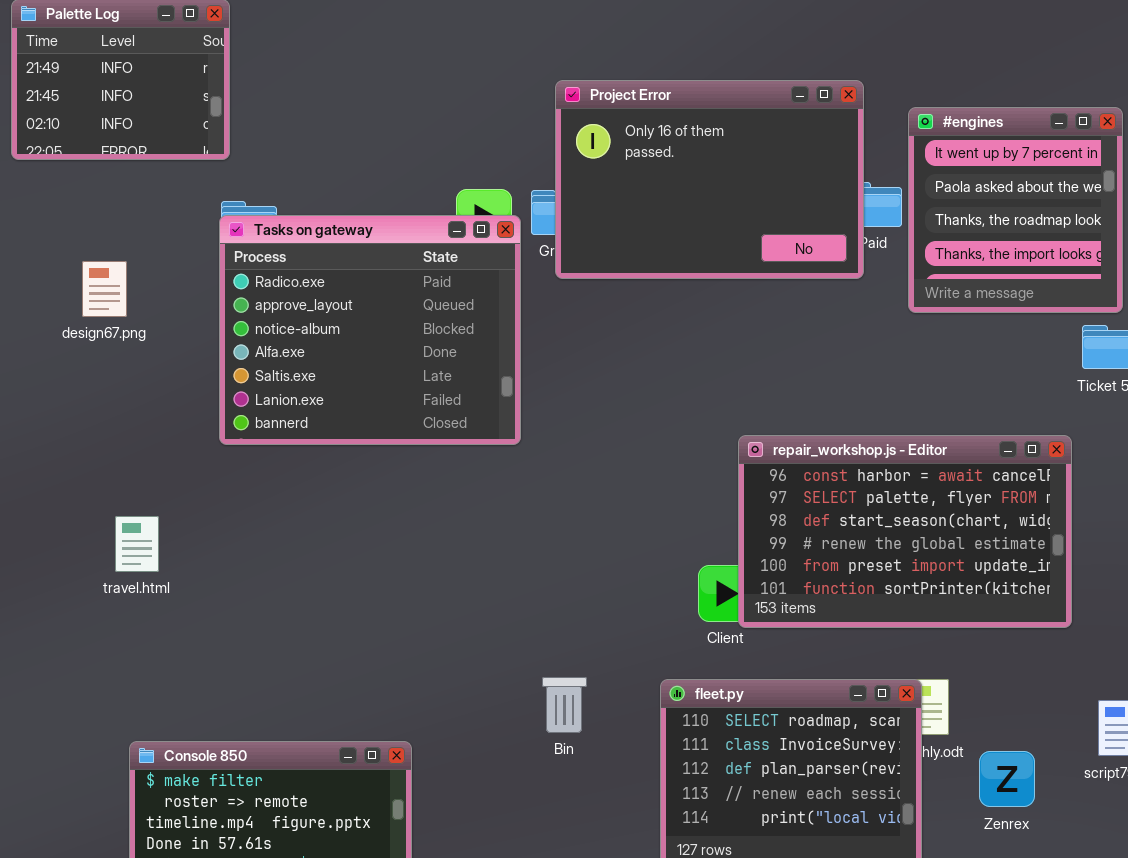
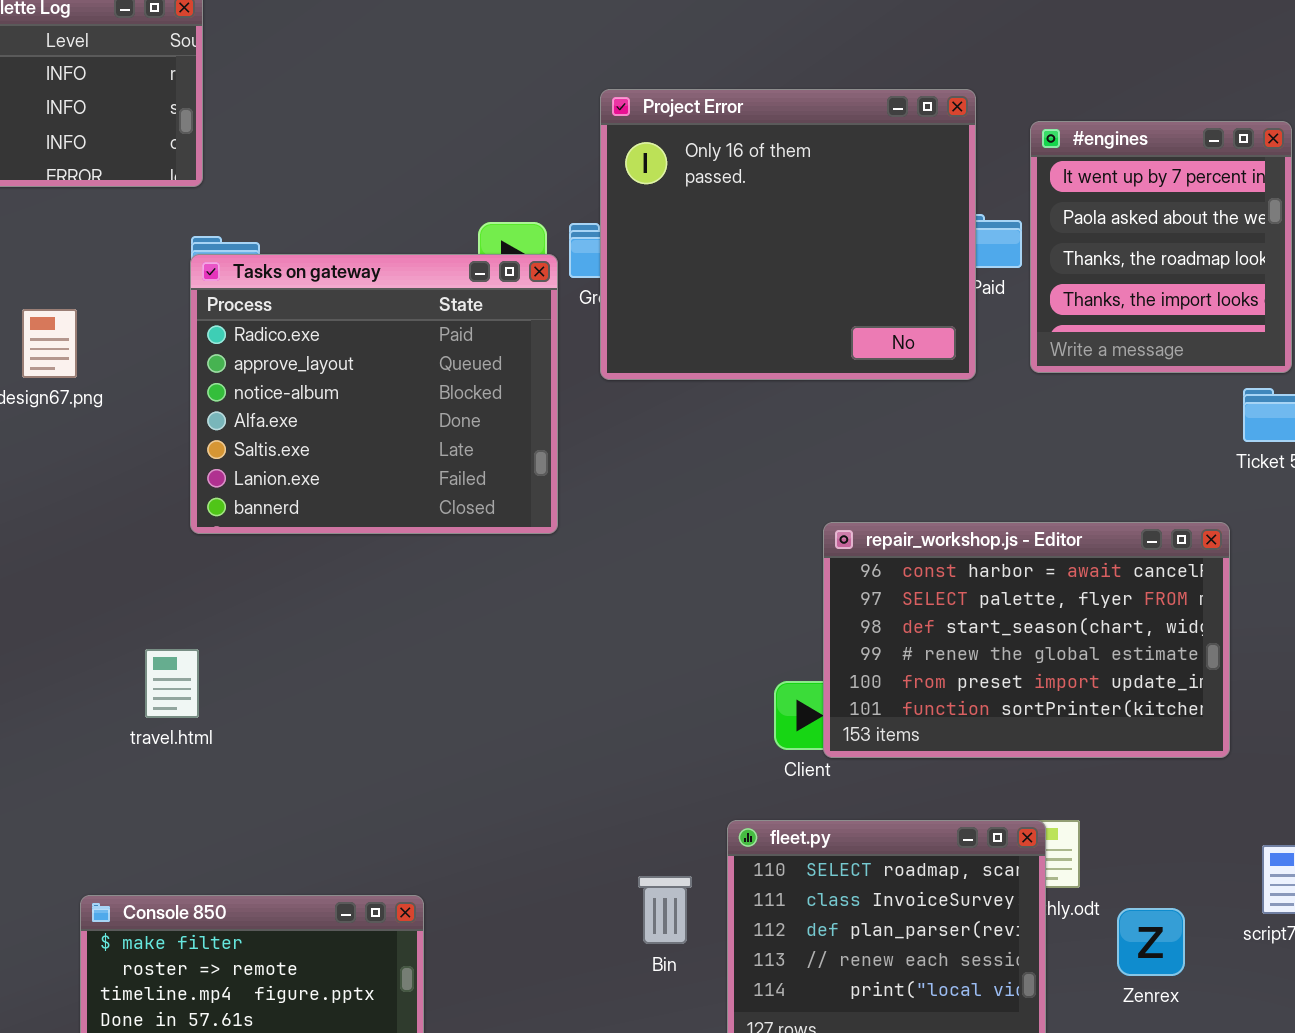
Project Error: [555,80,864,279] -> [600,89,976,380], resized
travel.html: [115,516,159,572] -> [145,649,199,718], moved
Bin: [542,677,587,733] -> [638,876,692,944], moved

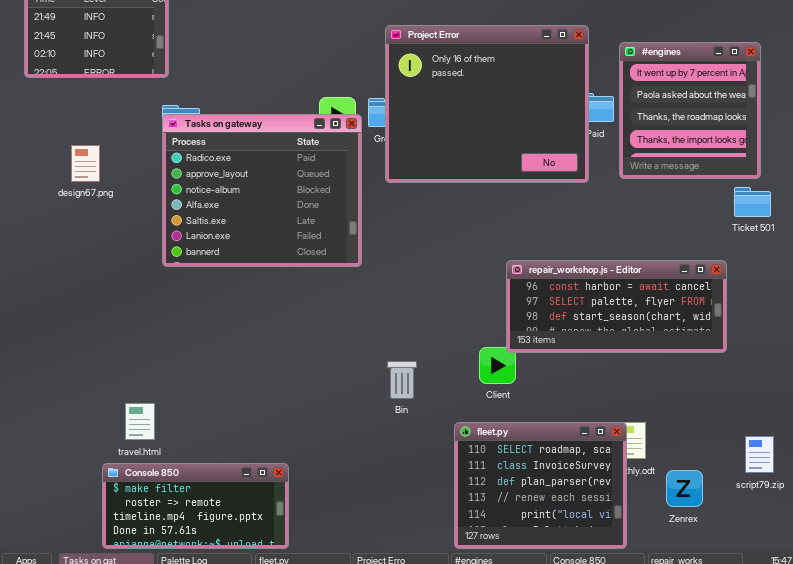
repair_workshop.js - Editor: [823,522,1230,758] -> [506,260,727,353], resized
travel.html: [145,649,199,718] -> [125,403,155,440], moved
Bin: [638,876,692,944] -> [387,361,417,399], moved

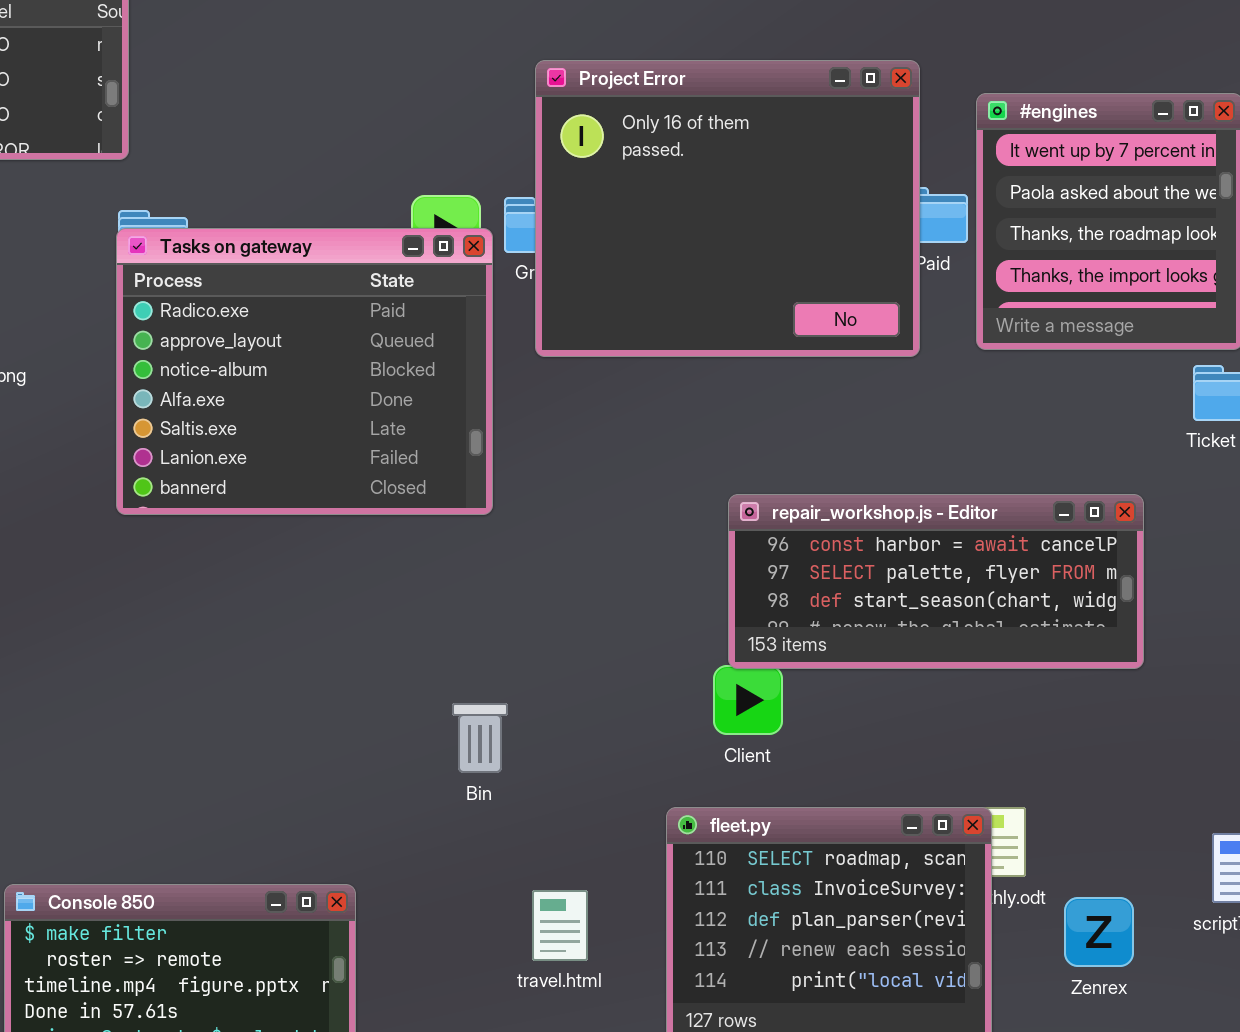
repair_workshop.js - Editor: [506,260,727,353] -> [728,494,1144,669], moved
Bin: [387,361,417,399] -> [452,703,508,773], moved
travel.html: [125,403,155,440] -> [532,890,588,961], moved

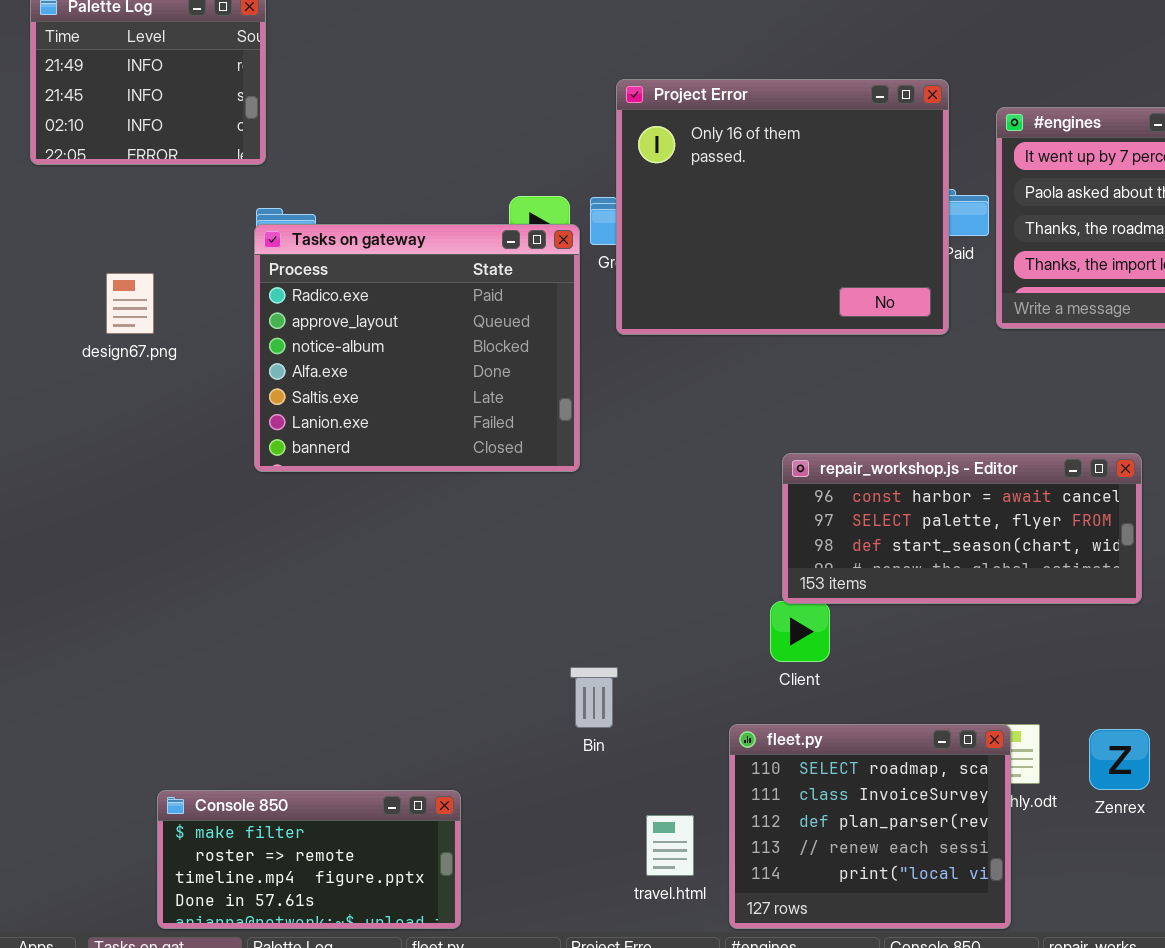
Bin: [452,703,508,773] -> [570,667,618,728], moved
travel.html: [532,890,588,961] -> [646,815,694,876], moved
Zenrex: [1064,897,1134,967] -> [1089,729,1150,790], moved

